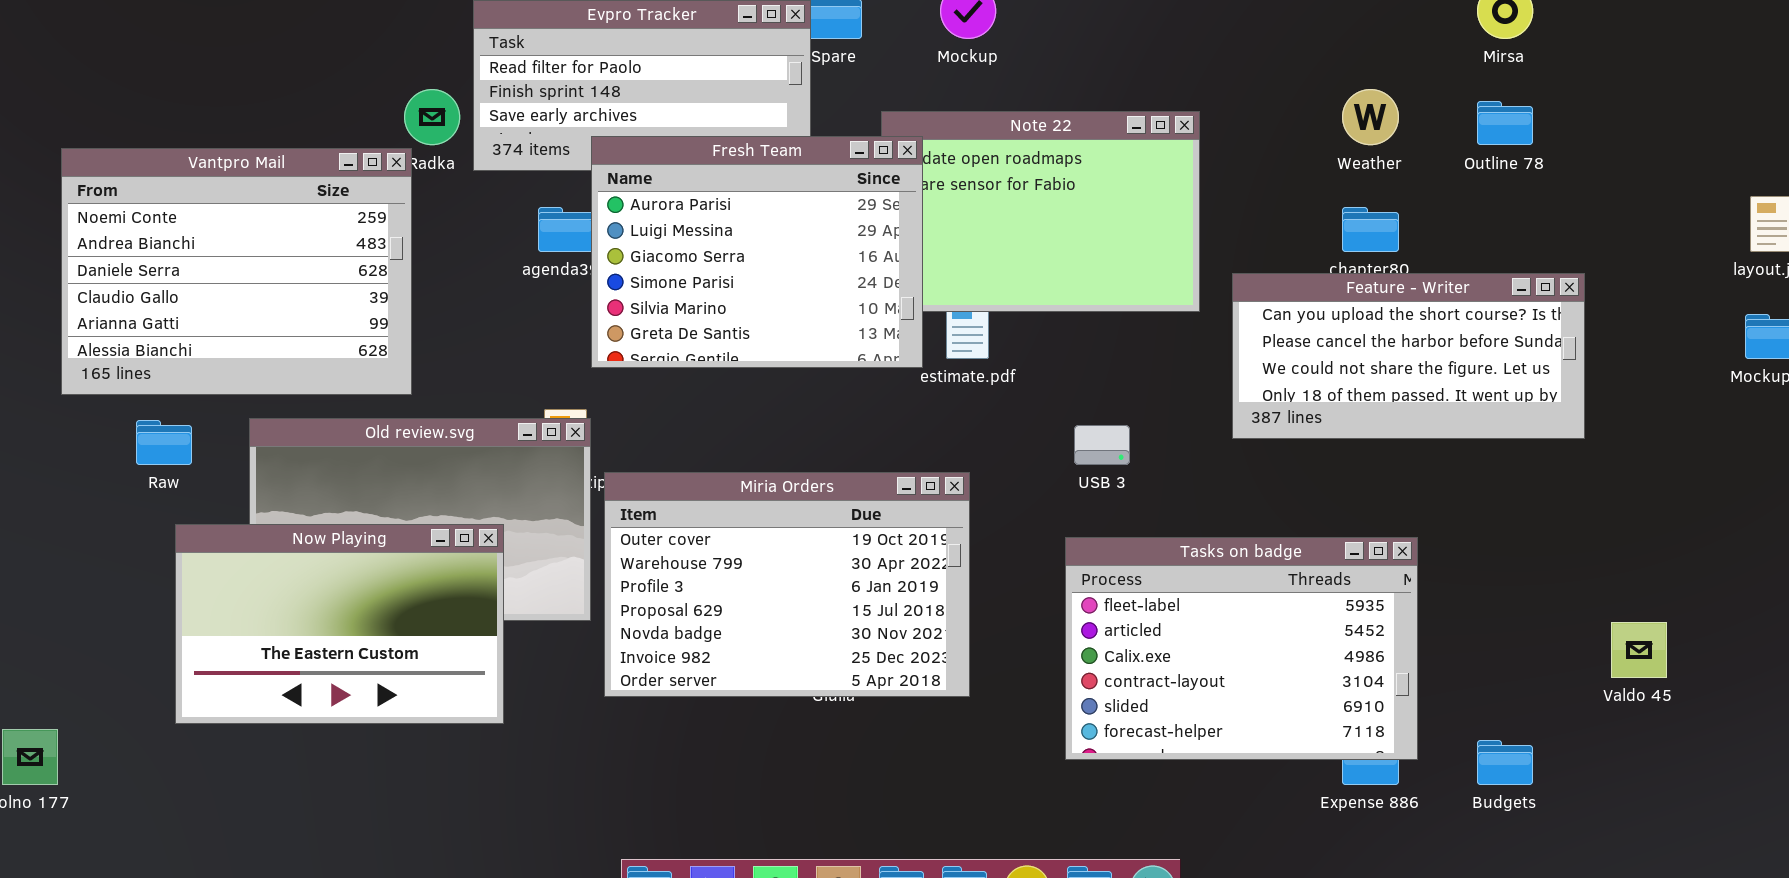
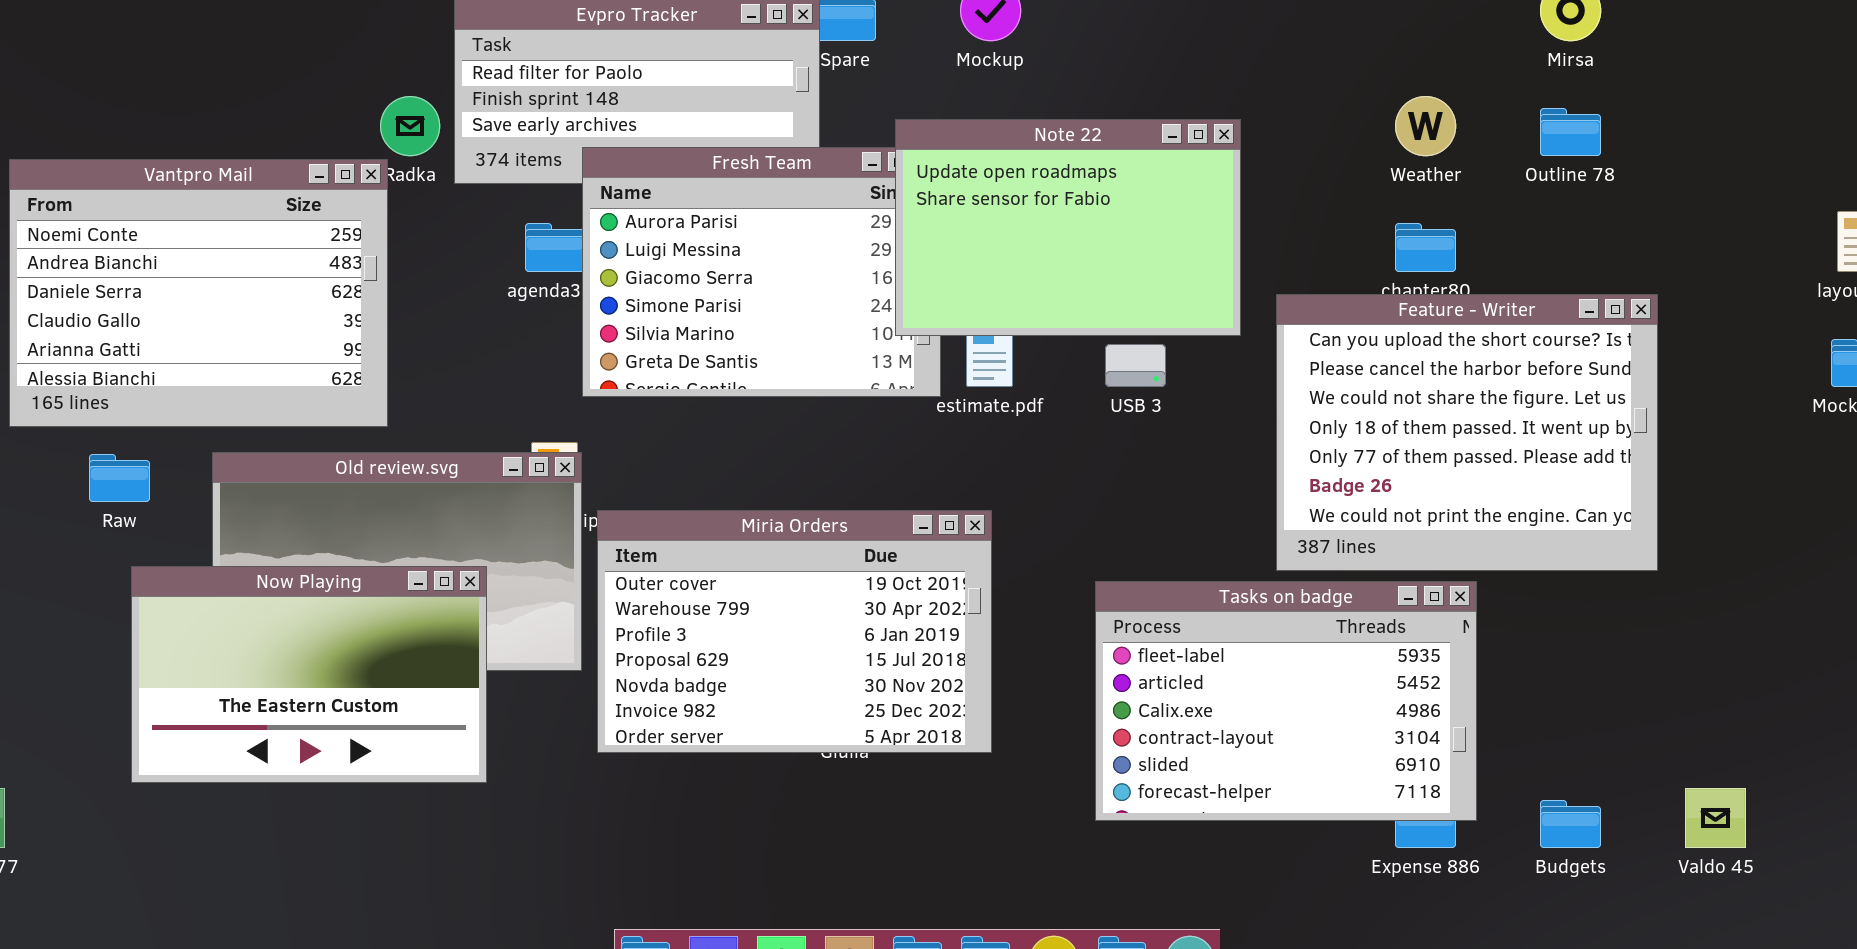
Note 22: [881,111,1200,312] -> [895,119,1241,336], raised
Feature - Writer: [1232,273,1585,439] -> [1276,294,1658,571], resized
USB 3: [1074,425,1130,465] -> [1105,344,1166,387], moved
Valdo 45: [1611,622,1667,678] -> [1685,788,1746,848], moved

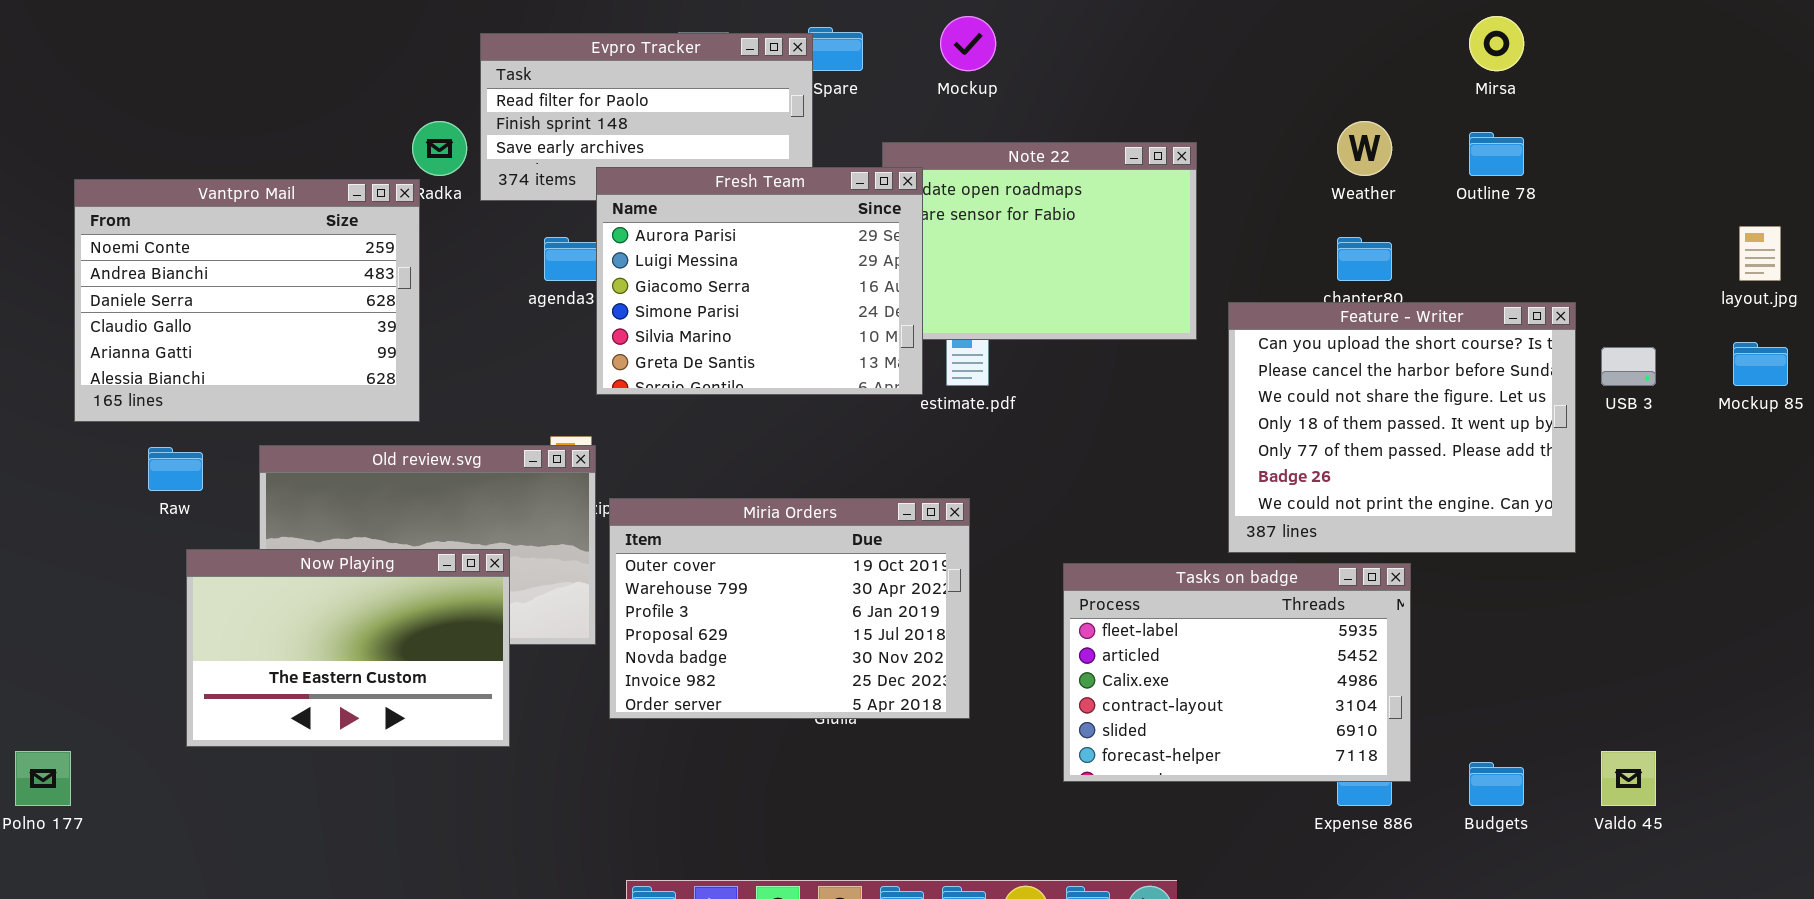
Fresh Team: [582,147,941,397] -> [596,167,923,395], raised
USB 3: [1105,344,1166,387] -> [1601,347,1656,386], moved

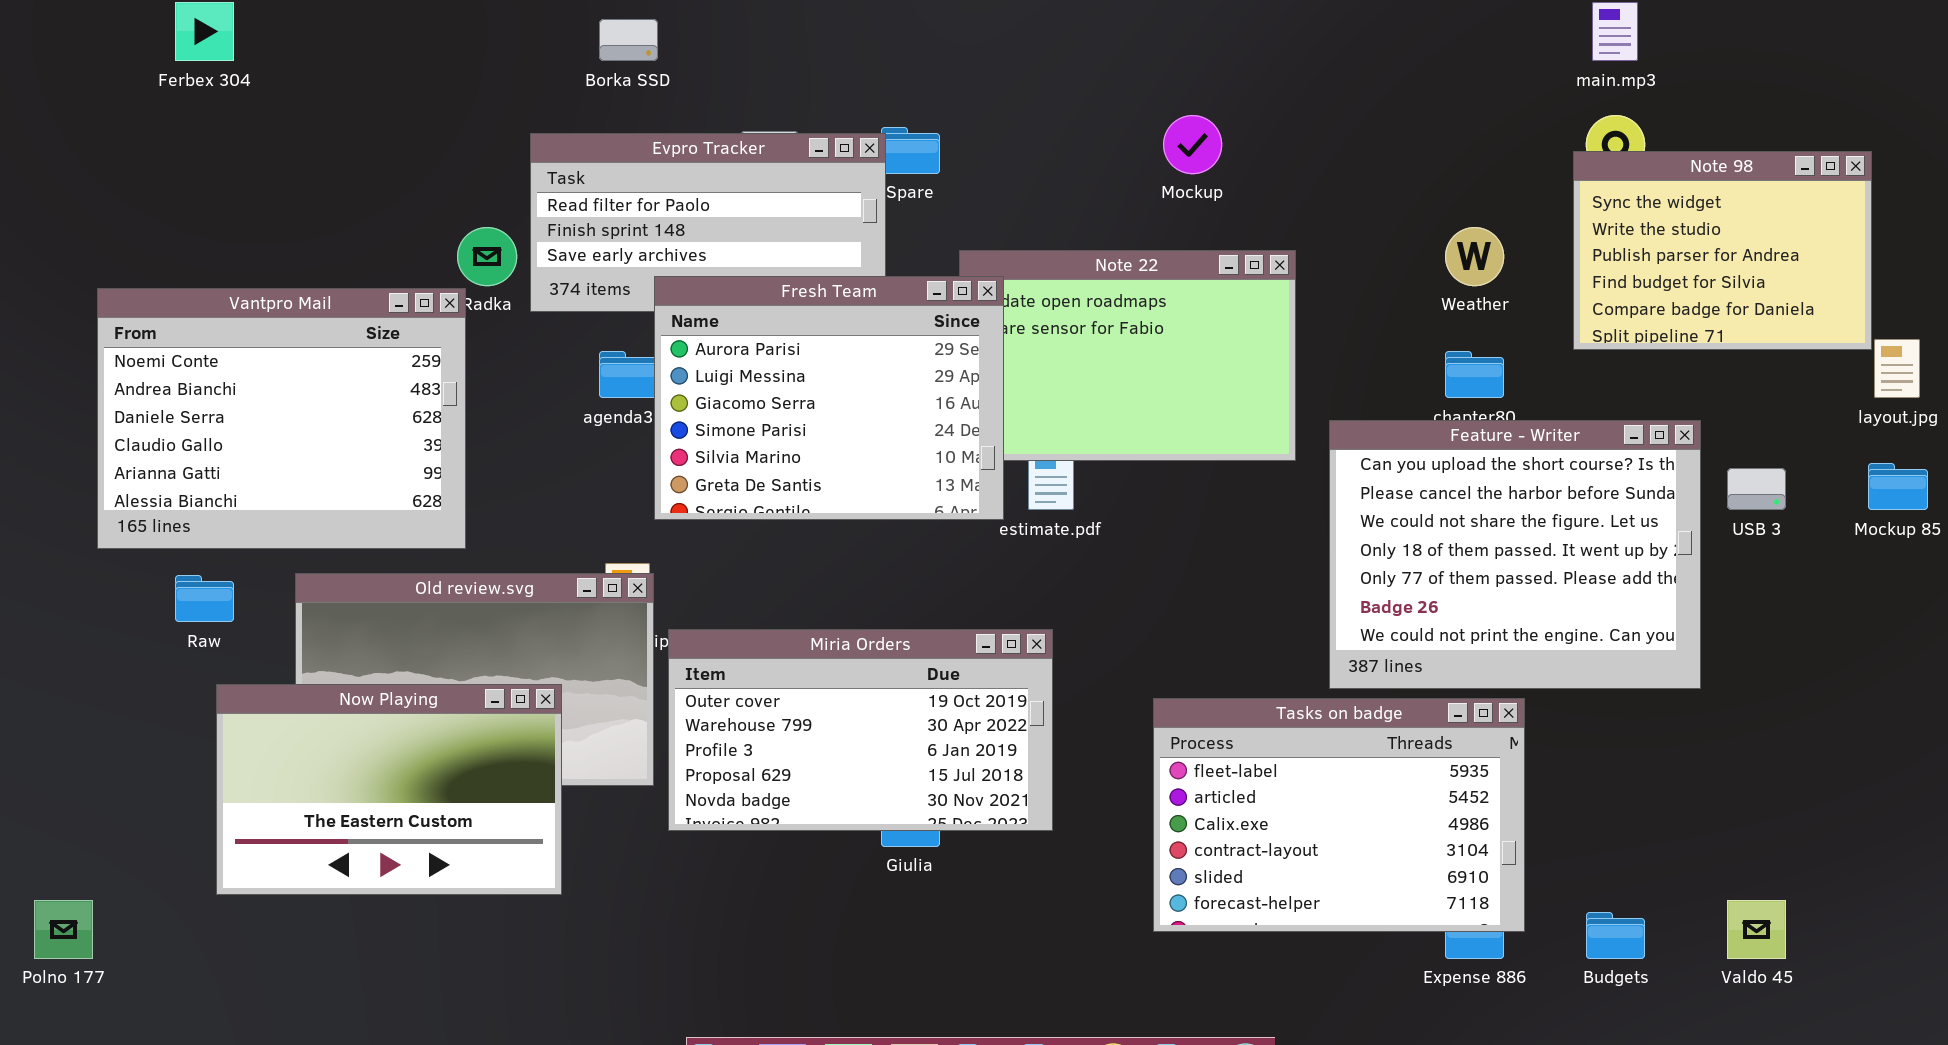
Mockup: [940,16,996,71] -> [1163,115,1222,174], moved
Note 98: none -> [1573,151,1872,350], opened
Miria Orders: [609,498,970,719] -> [668,629,1053,831], resized

